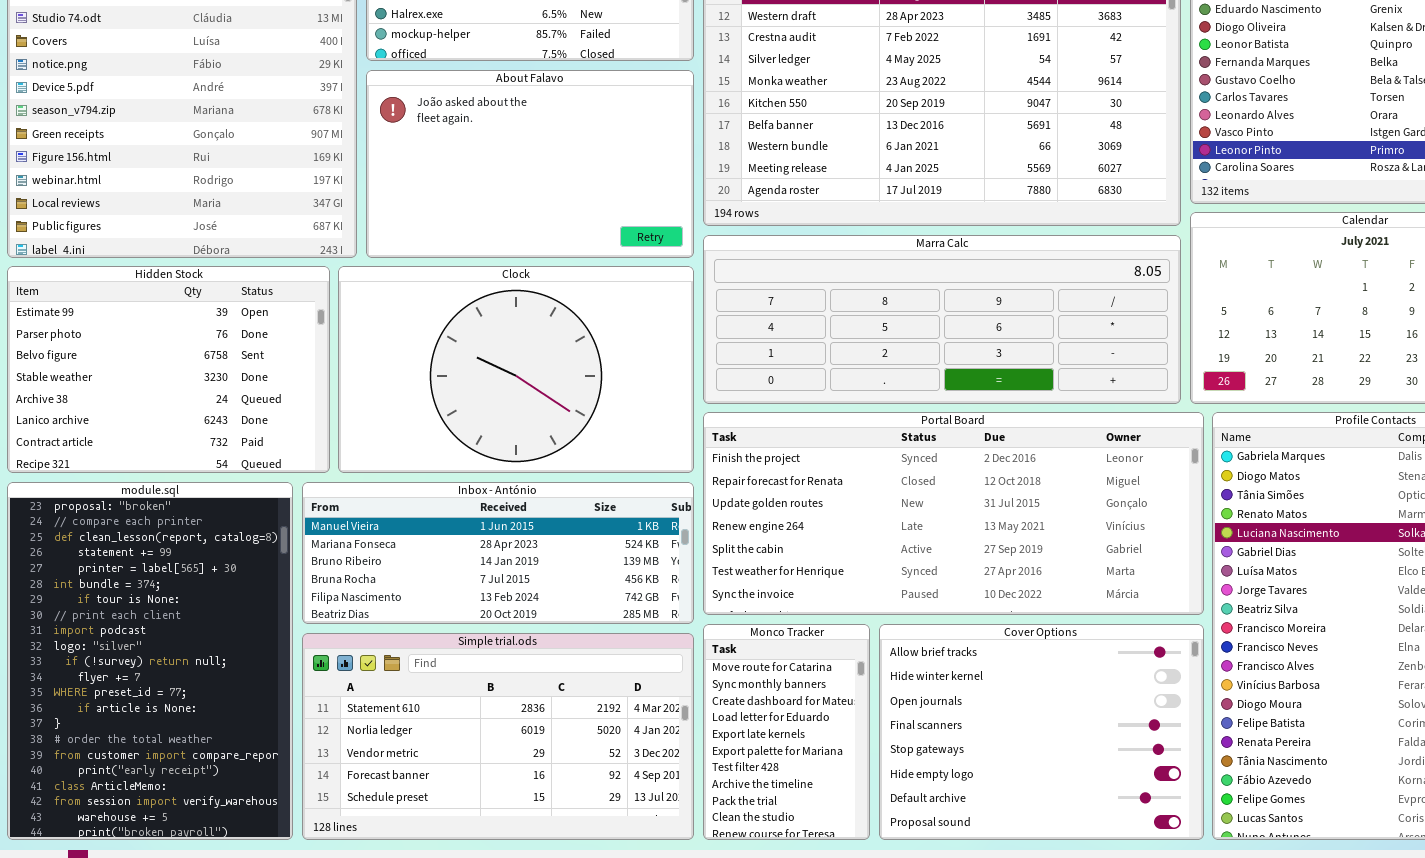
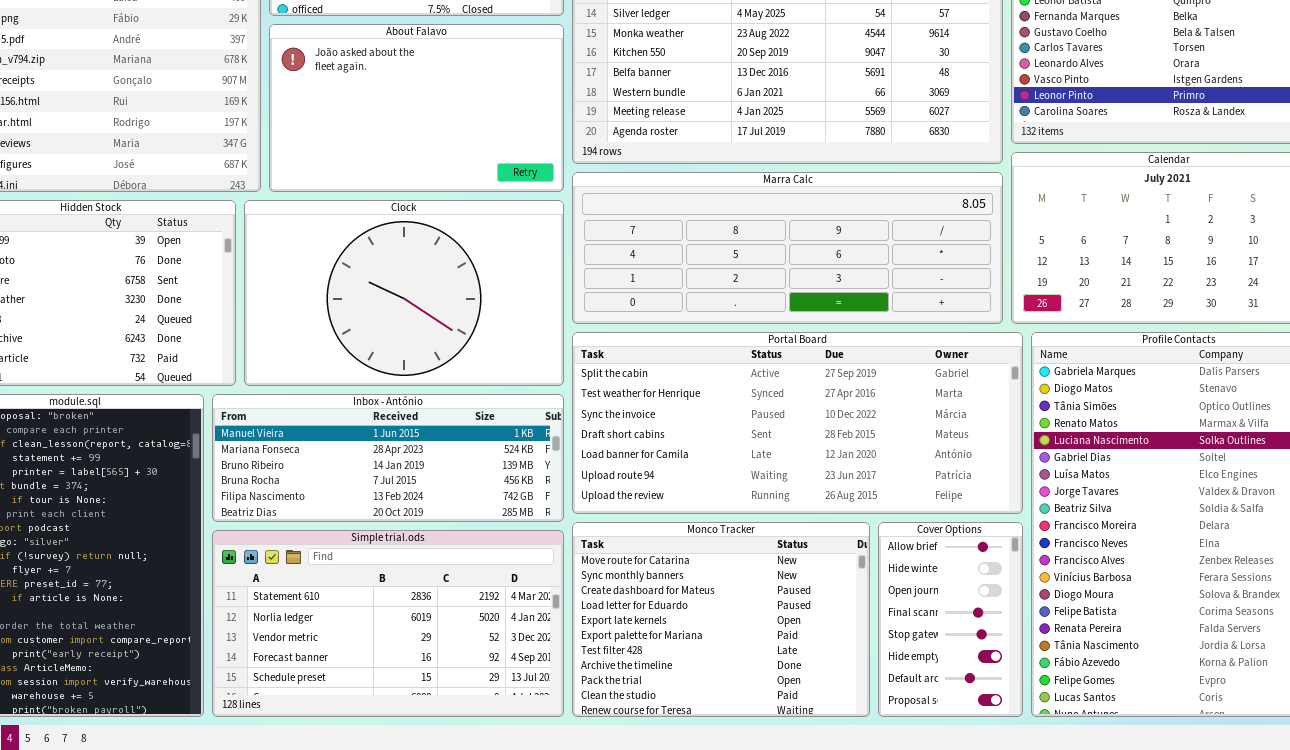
Portal Board: [703,412,1204,615] -> [572,332,1023,514], scrolled down 4 rows
Monco Tracker: [703,624,870,840] -> [572,522,870,717], resized
Cover Options: [879,624,1204,840] -> [878,522,1023,717], resized

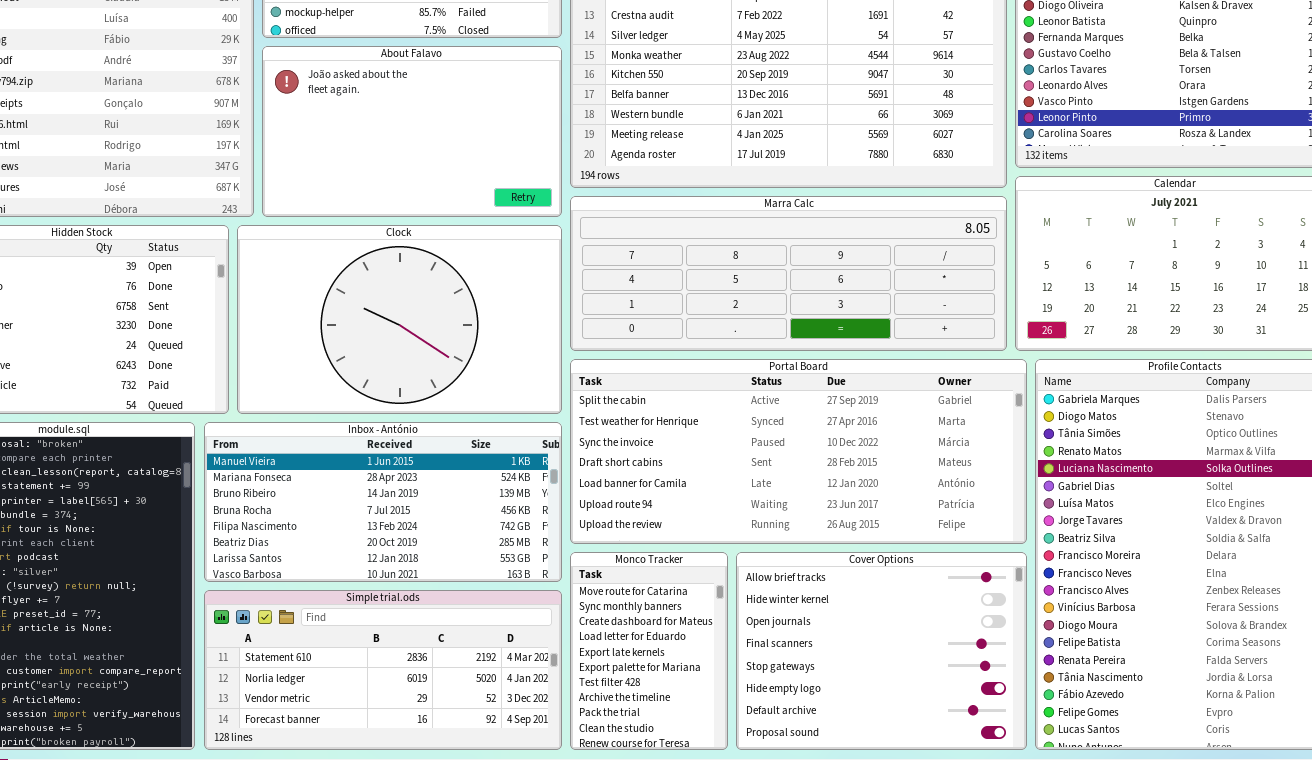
Inbox - António: [212,394,564,522] -> [204,422,562,582], resized
Monco Tracker: [572,522,870,717] -> [570,552,728,750], resized
Cover Options: [878,522,1023,717] -> [736,552,1027,750], resized
Simple trial.ods: [212,530,564,717] -> [204,590,562,750], resized

